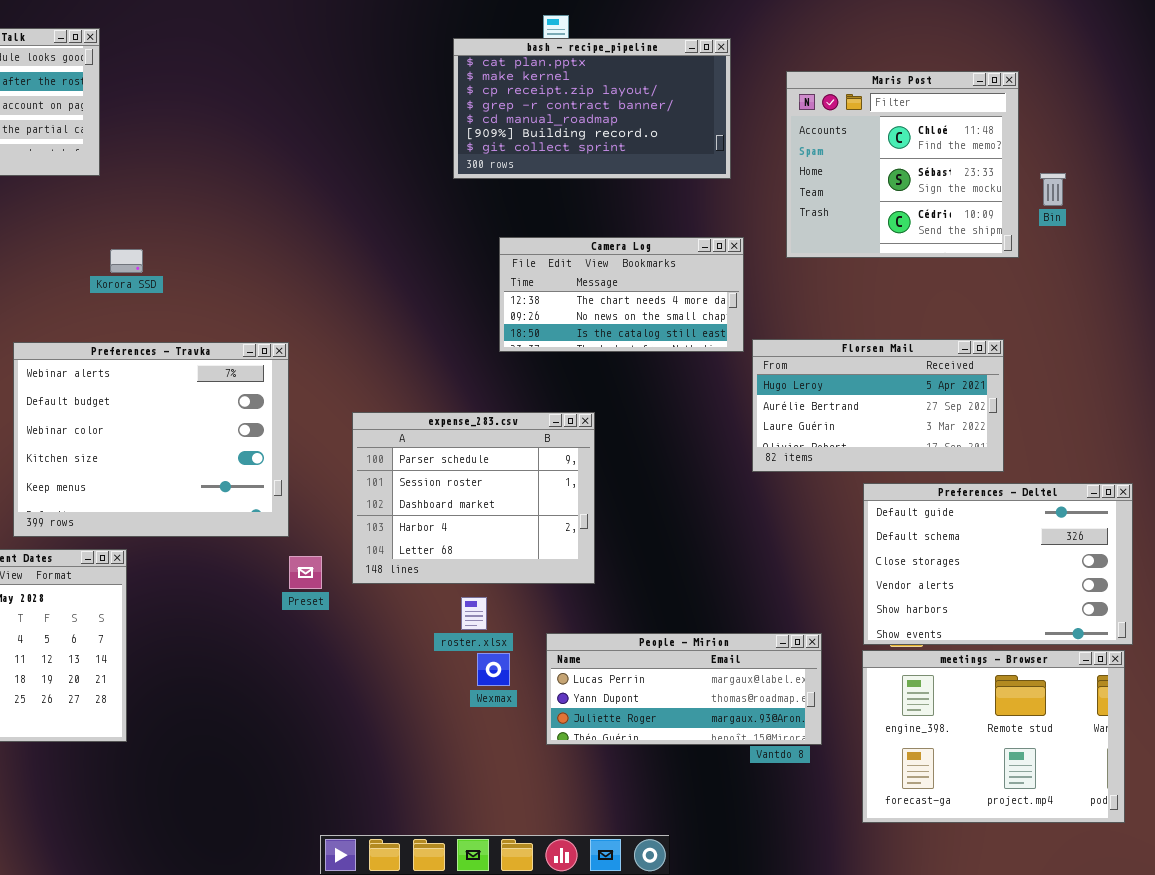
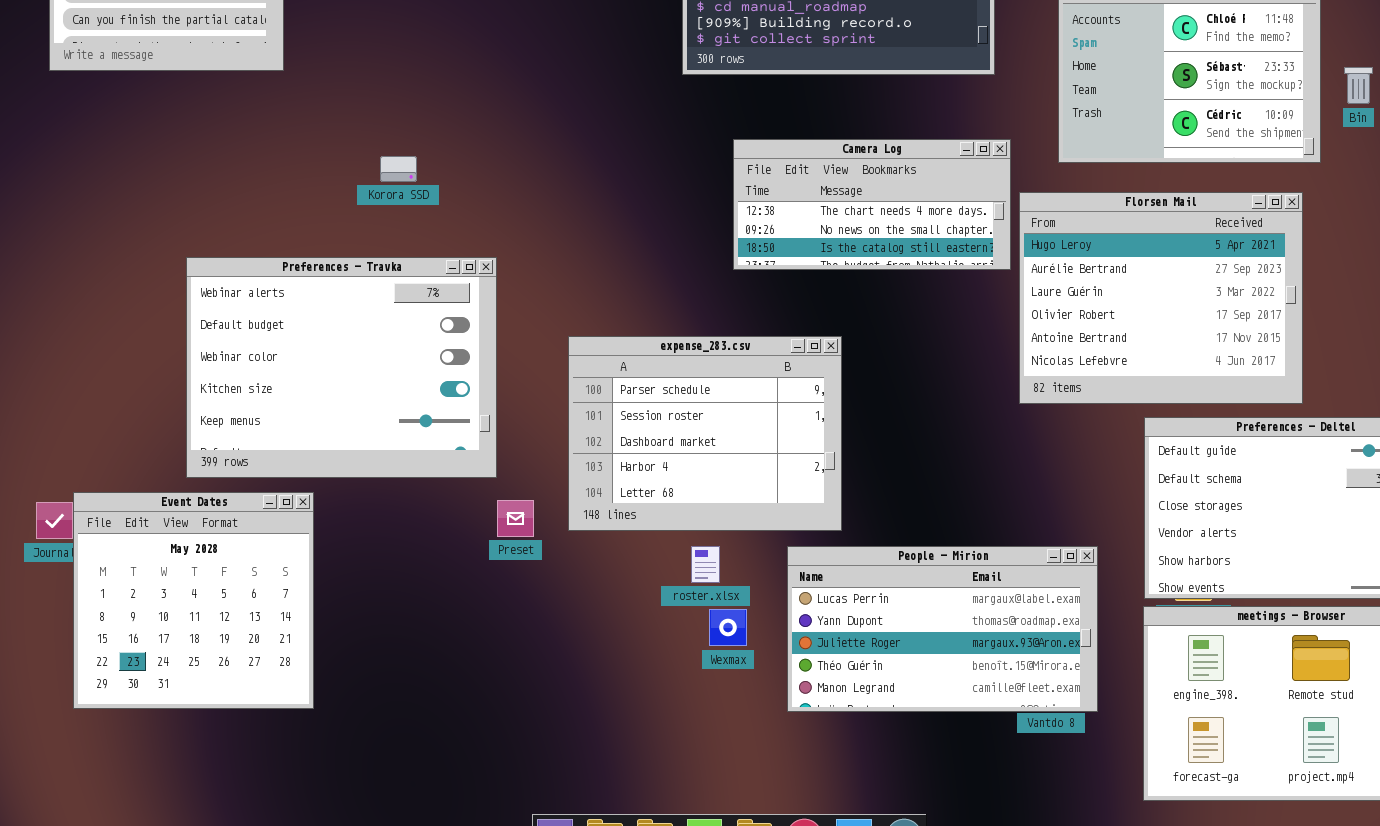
Korora SSD: [110,249,143,273] -> [380,156,417,182], moved
Florsen Mail: [752,339,1004,472] -> [1019,192,1303,404], resized
People - Mirion: [546,633,822,745] -> [787,546,1098,712], resized

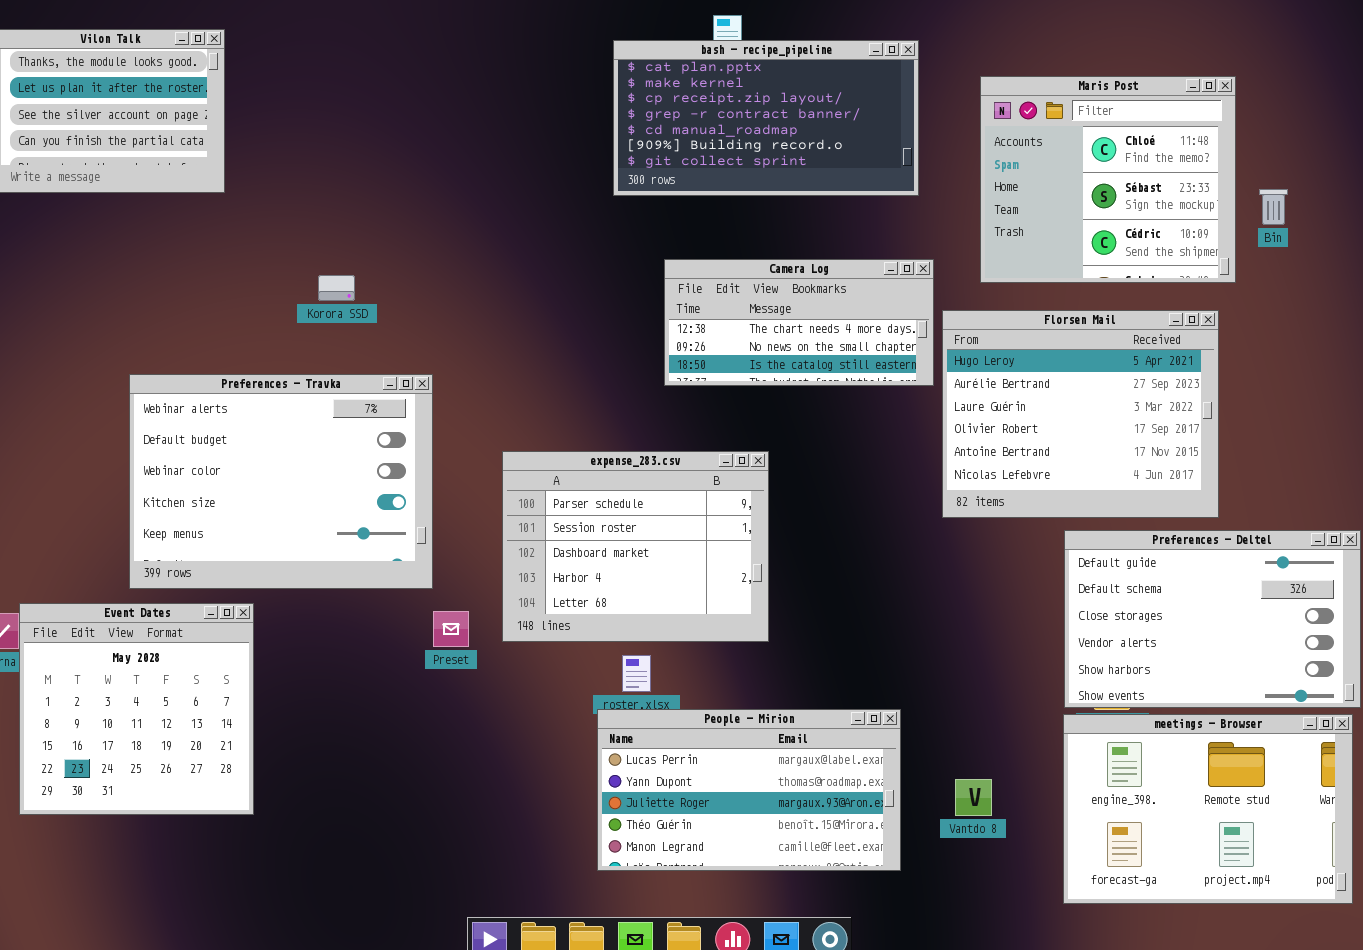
People - Mirion: [787,546,1098,712] -> [597,709,901,871], moved

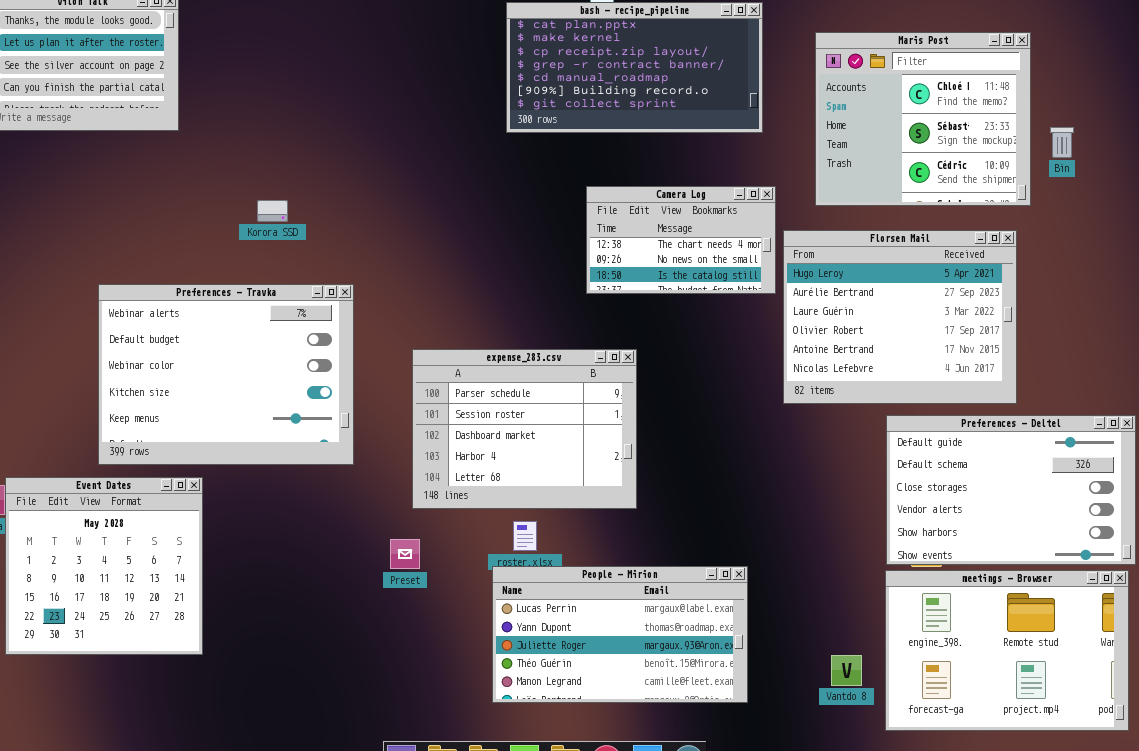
Camera Log: [664,259,934,386] -> [586,186,776,294], resized
Preset: [433,611,469,647] -> [390,539,420,569], moved
Vantdo 8: [955,779,992,816] -> [831,655,862,686], moved

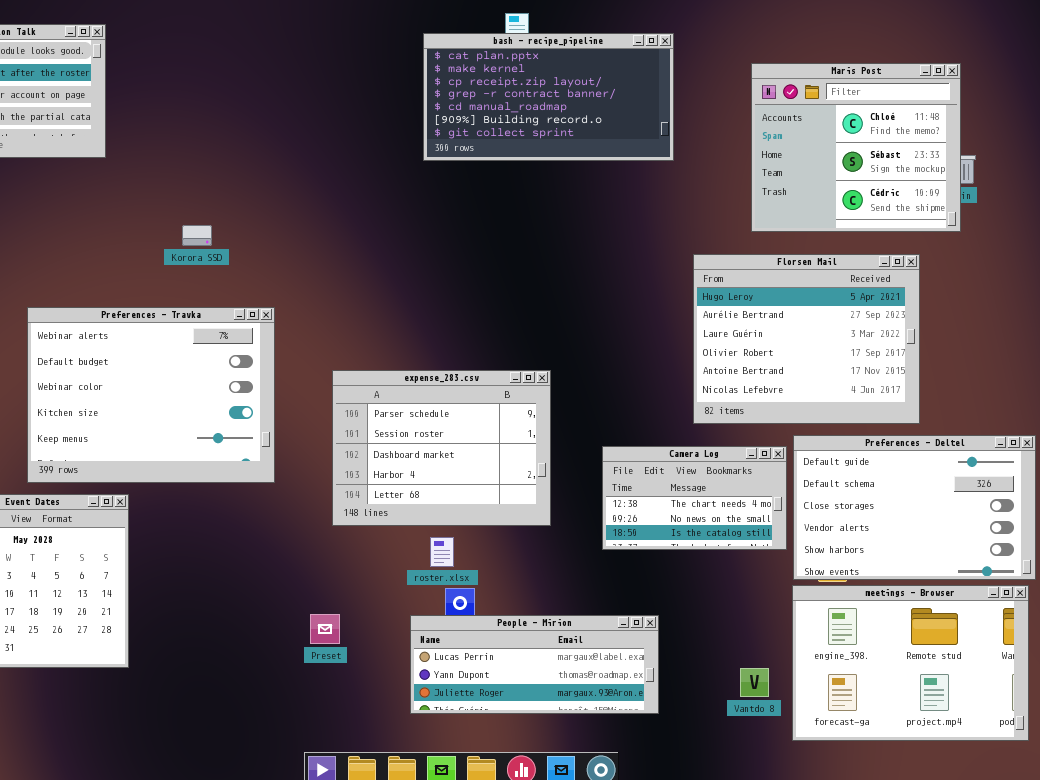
Maris Post: [815,32,1031,206] -> [751,63,961,232], moved
Camera Log: [586,186,776,294] -> [602,446,787,550], moved
Preset: [390,539,420,569] -> [310,614,340,644], moved
People - Mirion: [492,566,748,703] -> [410,615,659,714], resized

